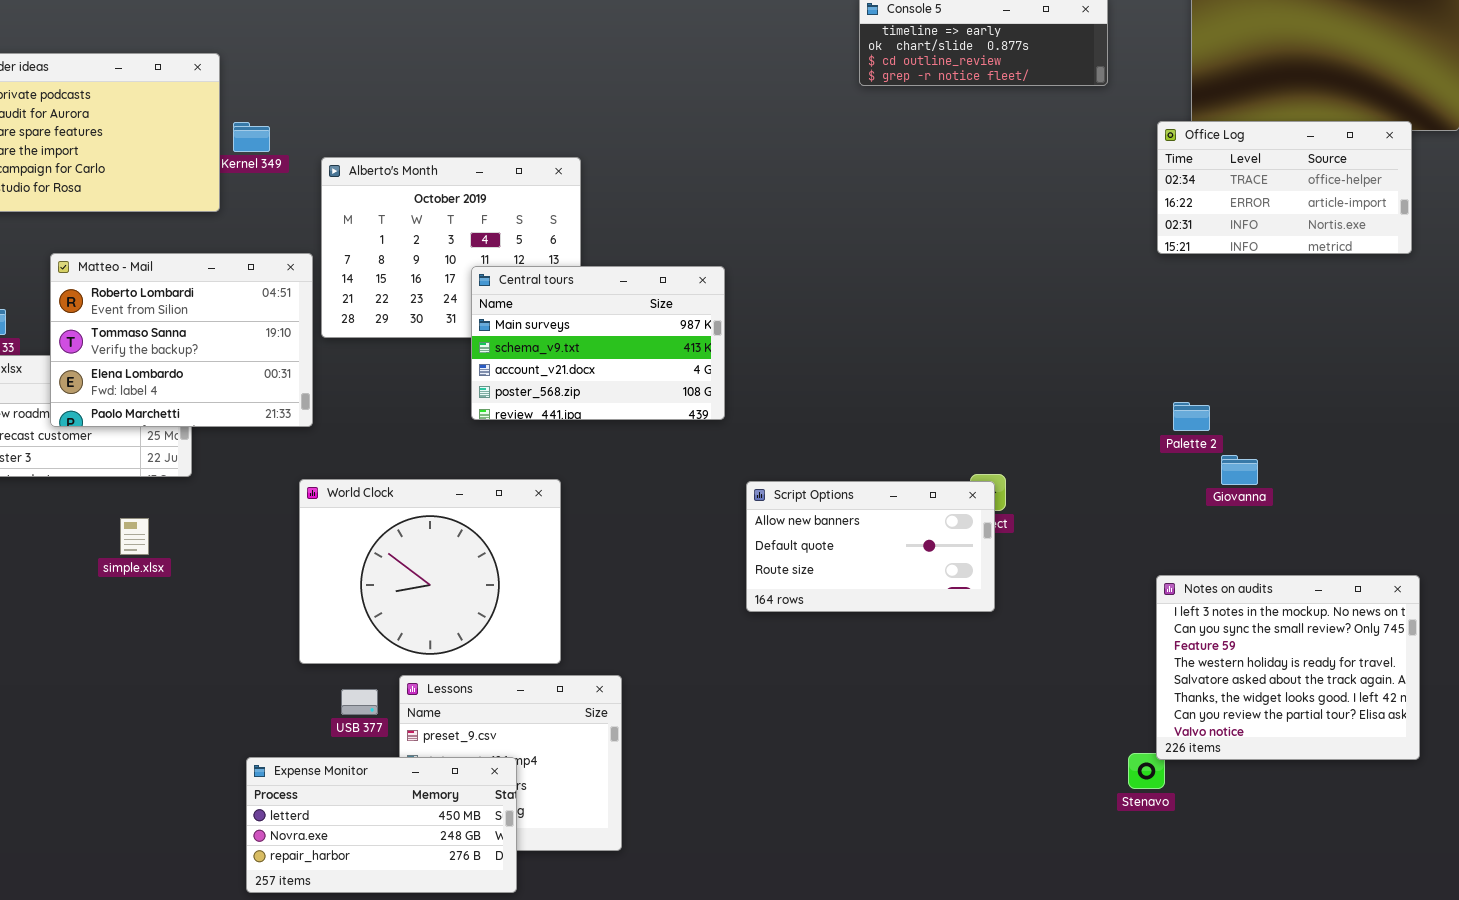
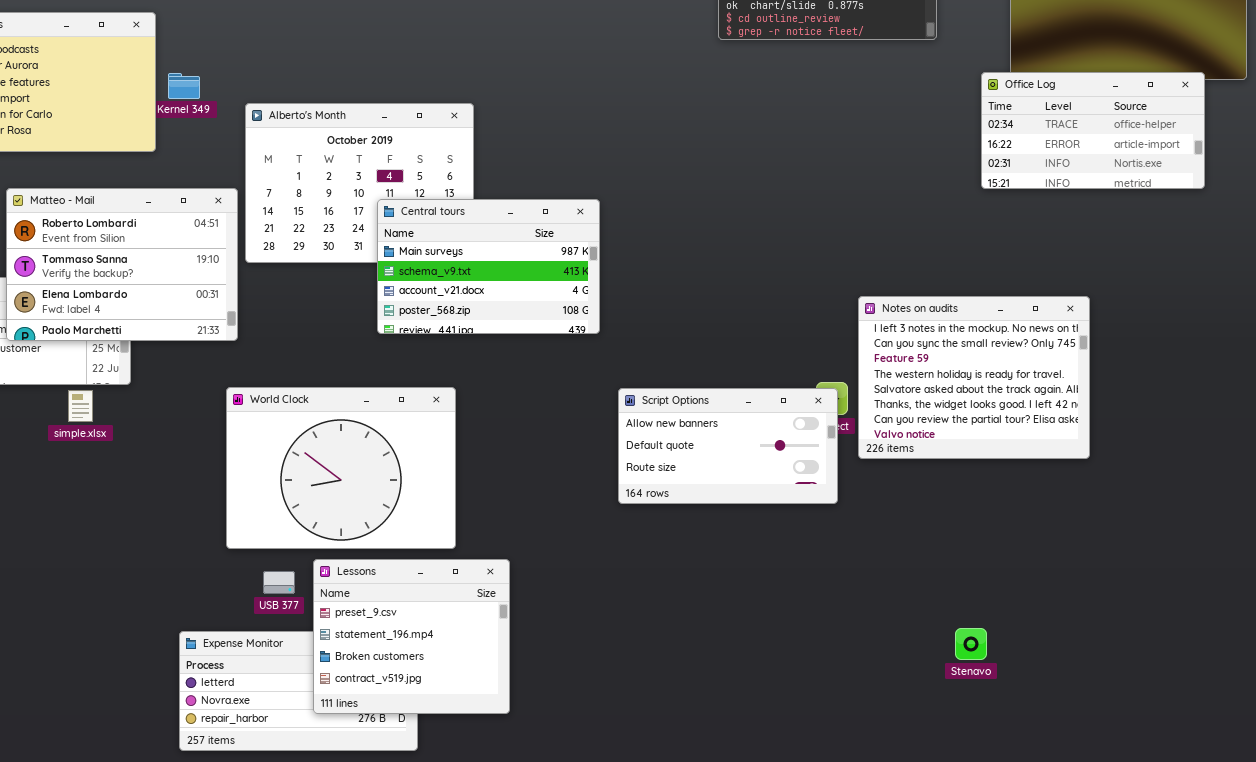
simple.xlsx: [120,518,149,555] -> [68,390,93,422], moved
Notes on audits: [1156,575,1420,760] -> [858,296,1090,459], moved
Lessons: [399,675,622,851] -> [313,559,510,714], raised

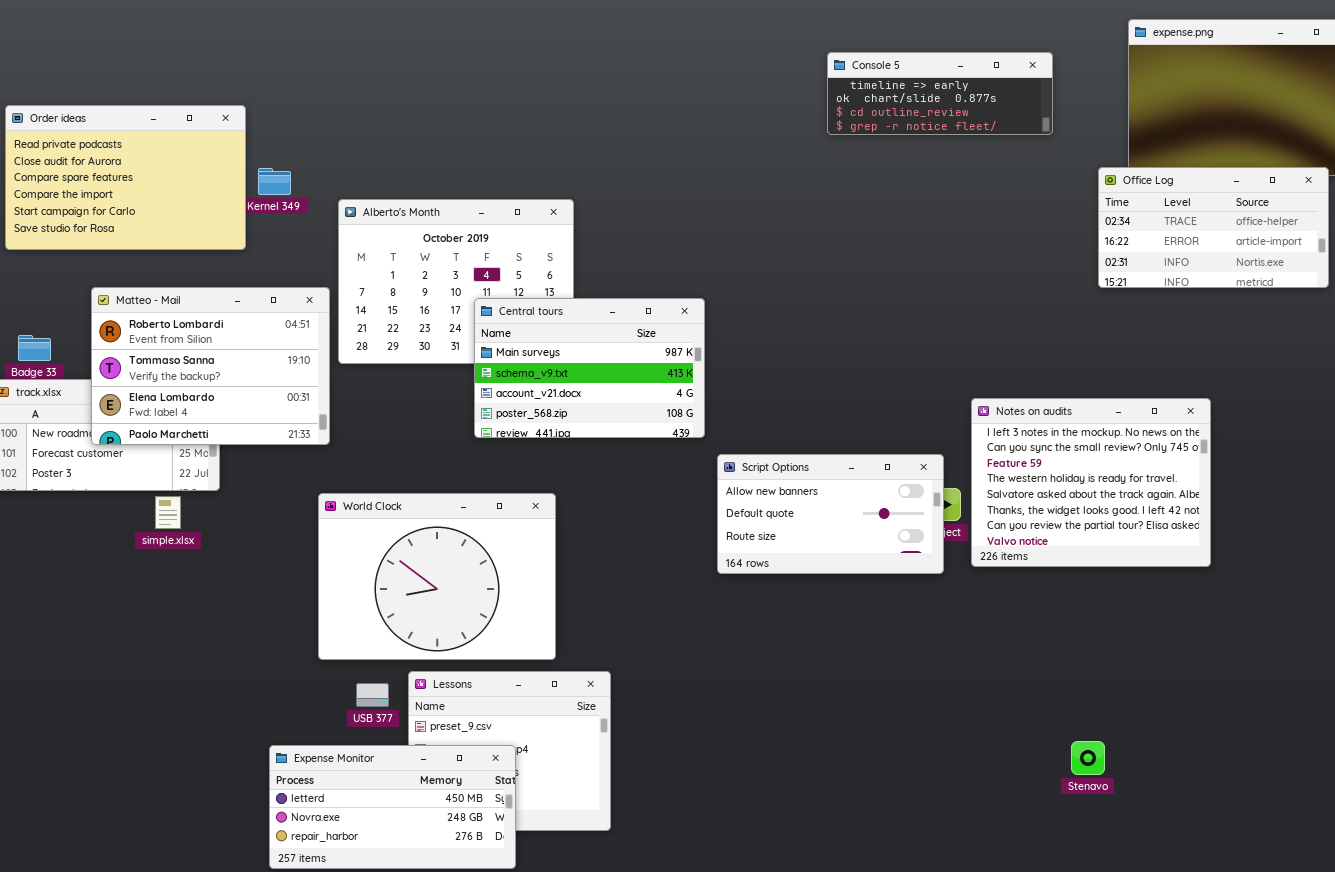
Script Options: [618,388,838,504] -> [717,454,944,574], moved
Expense Monitor: [179,631,418,751] -> [269,745,516,869], raised

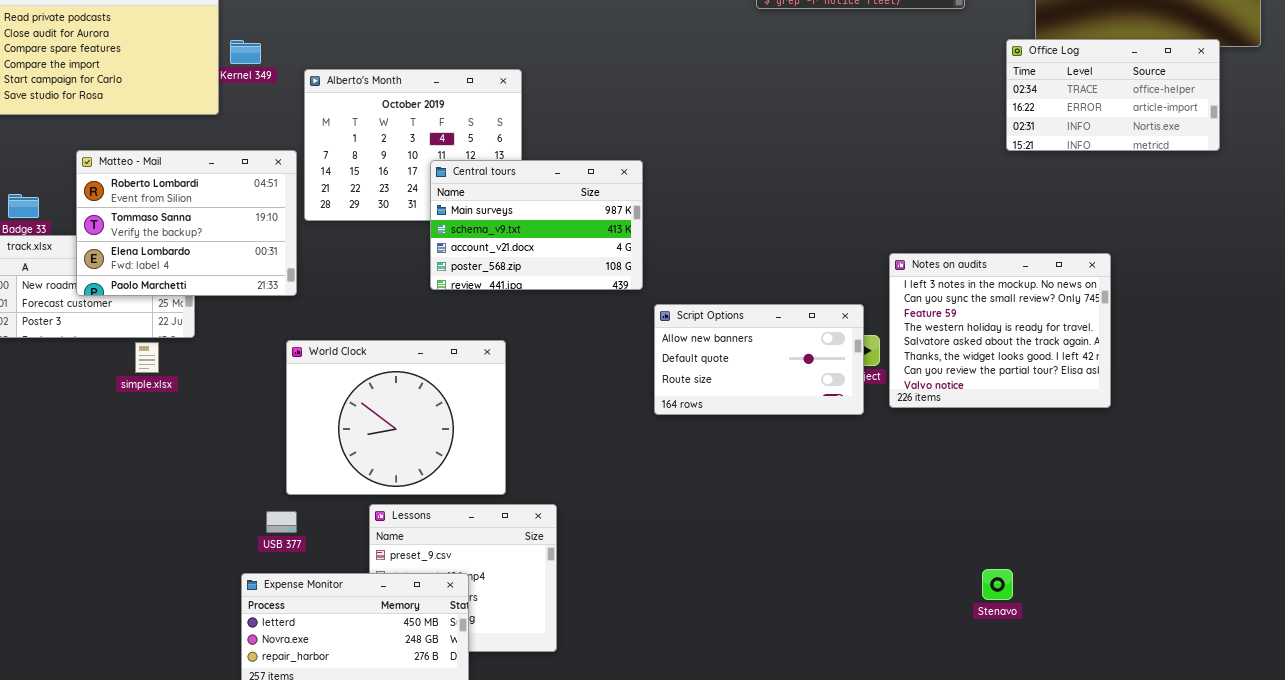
USB 377: [356,683,389,707] -> [266,511,297,533], moved

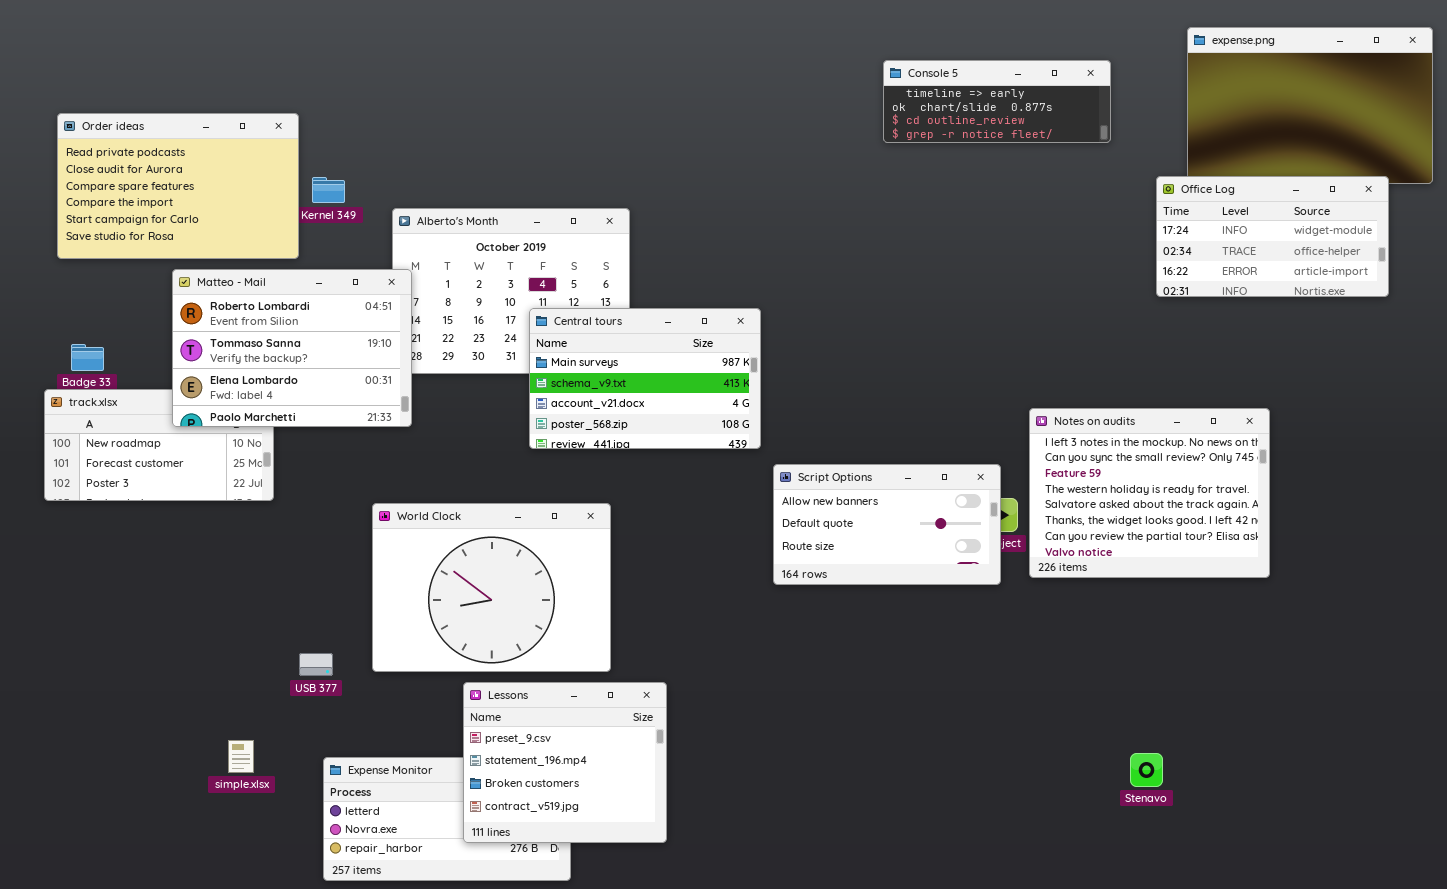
Office Log: [1006,39,1220,151] -> [1156,176,1389,297], scrolled up 1 row
Matteo - Mail: [76,150,297,296] -> [172,269,412,427], moved
simple.xlsx: [135,342,159,373] -> [228,740,254,773], moved
Lessons: [369,504,557,652] -> [463,682,667,843], raised
USB 377: [266,511,297,533] -> [299,653,333,676], moved

